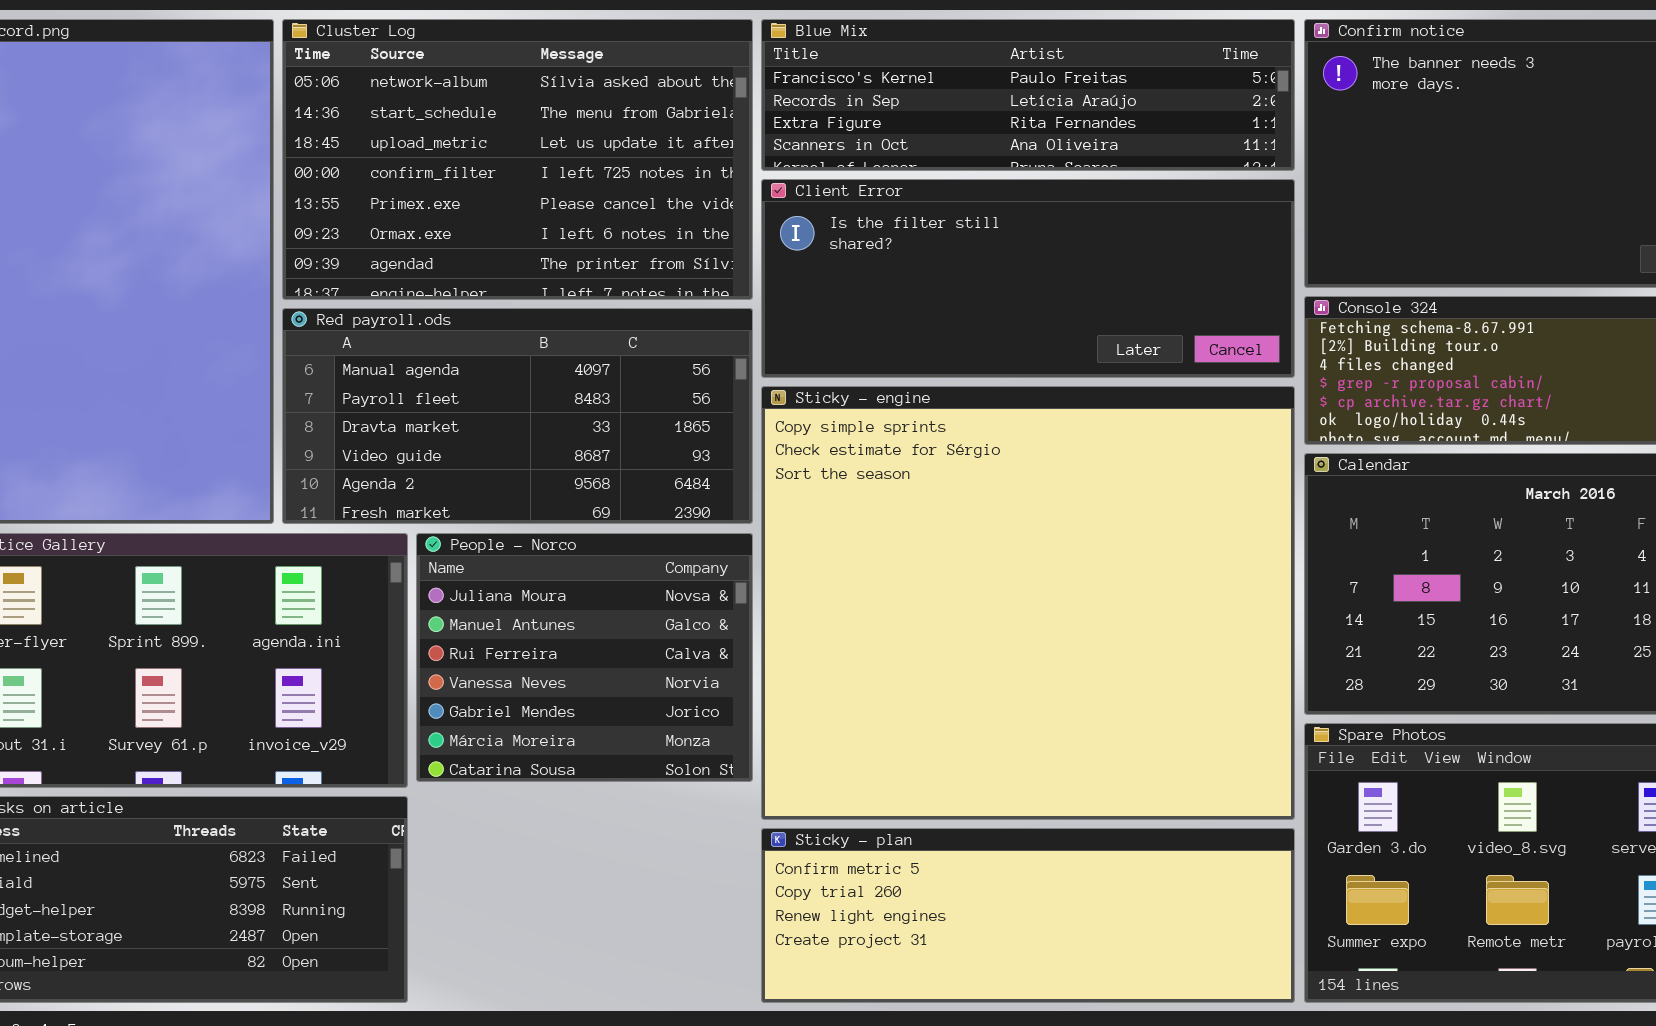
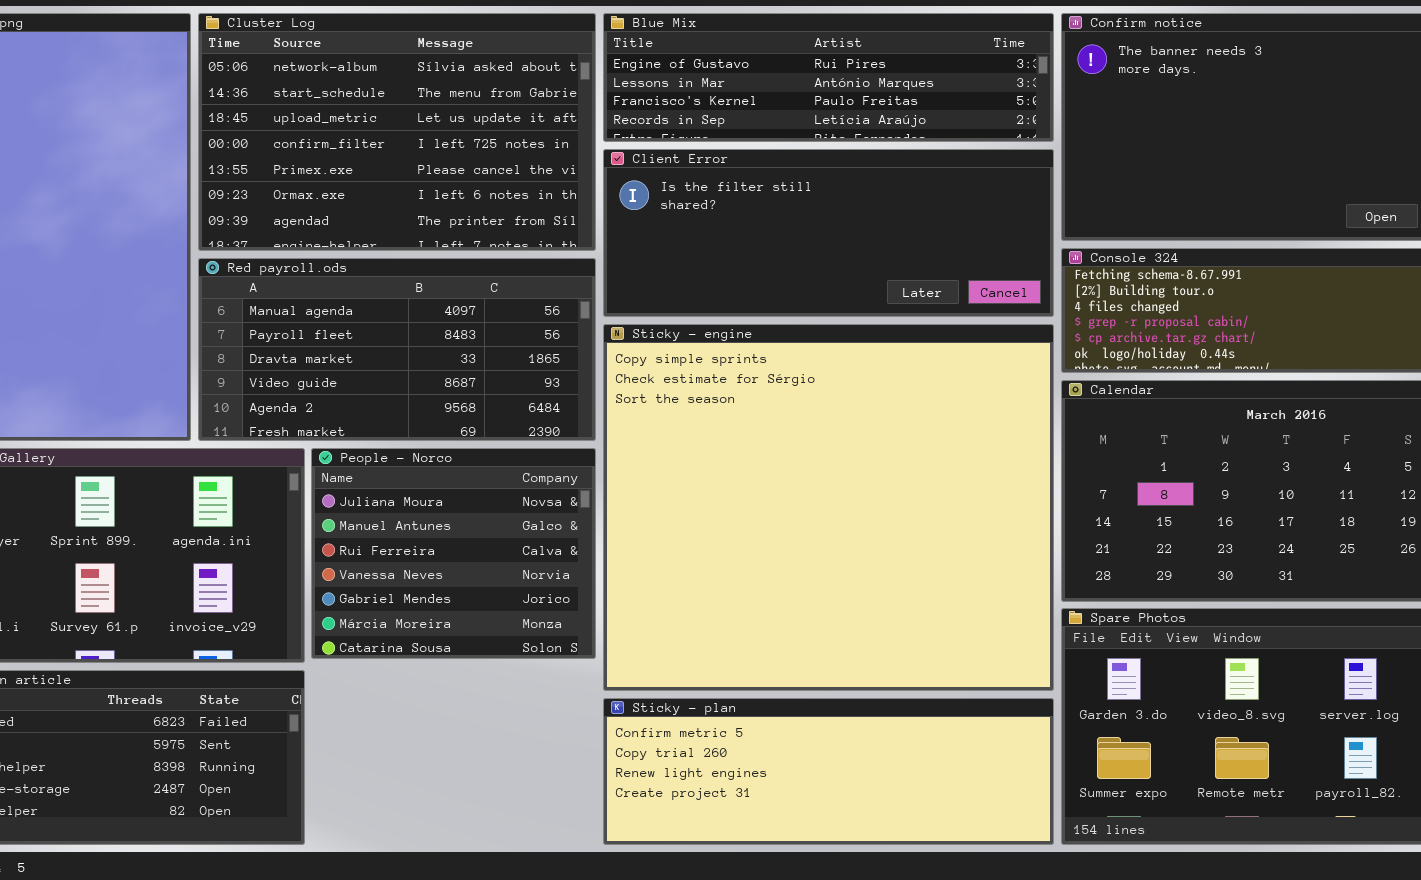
Blue Mix: [761,19,1295,171] -> [603,13,1054,142], scrolled up 2 rows

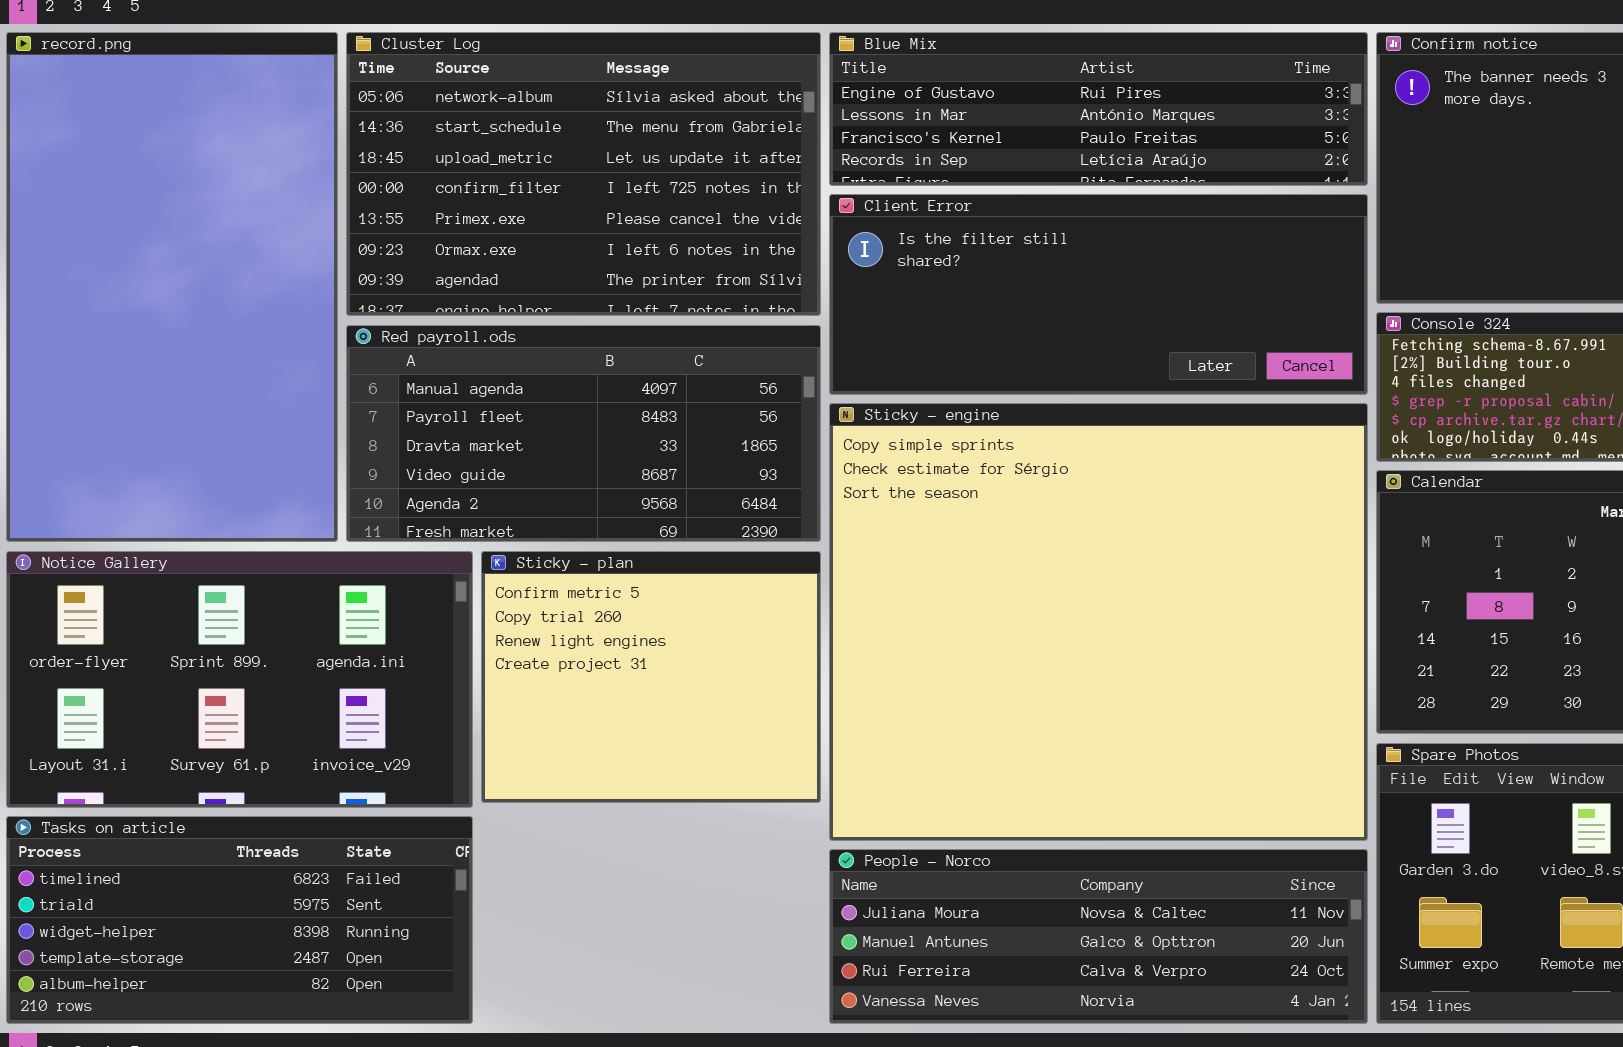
People - Norco: [311,448,596,659] -> [829,849,1368,1024], moved, resized
Sticky - plan: [603,698,1054,845] -> [481,551,821,803], moved, resized

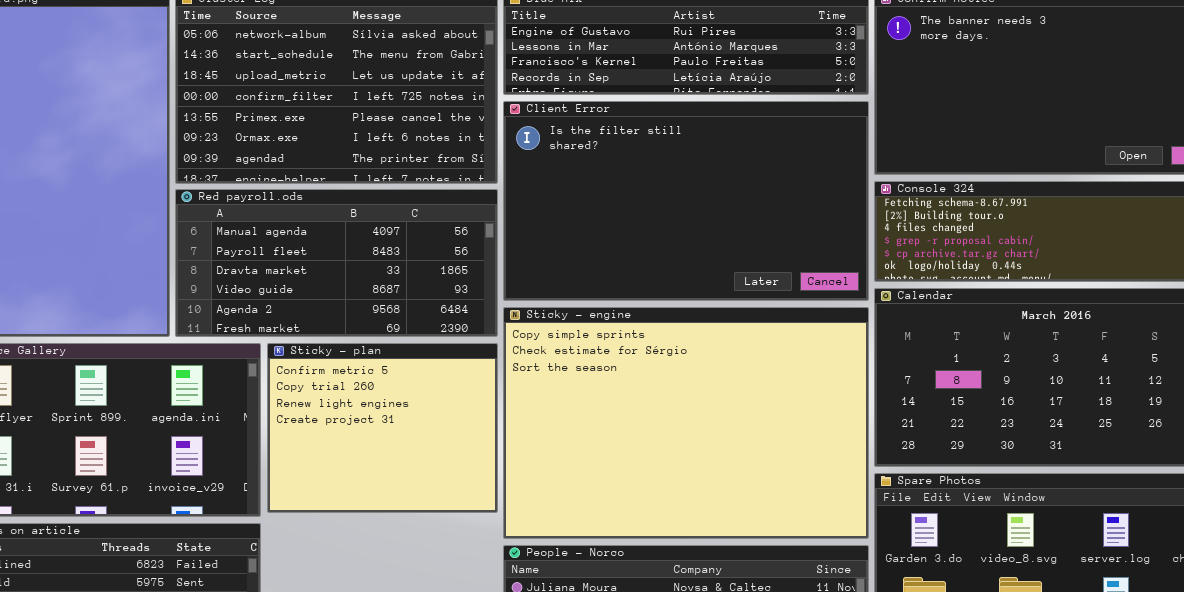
Client Error: [829,194,1368,395] -> [503,101,869,301], resized
Sticky - engine: [829,403,1368,841] -> [503,307,869,539], resized

